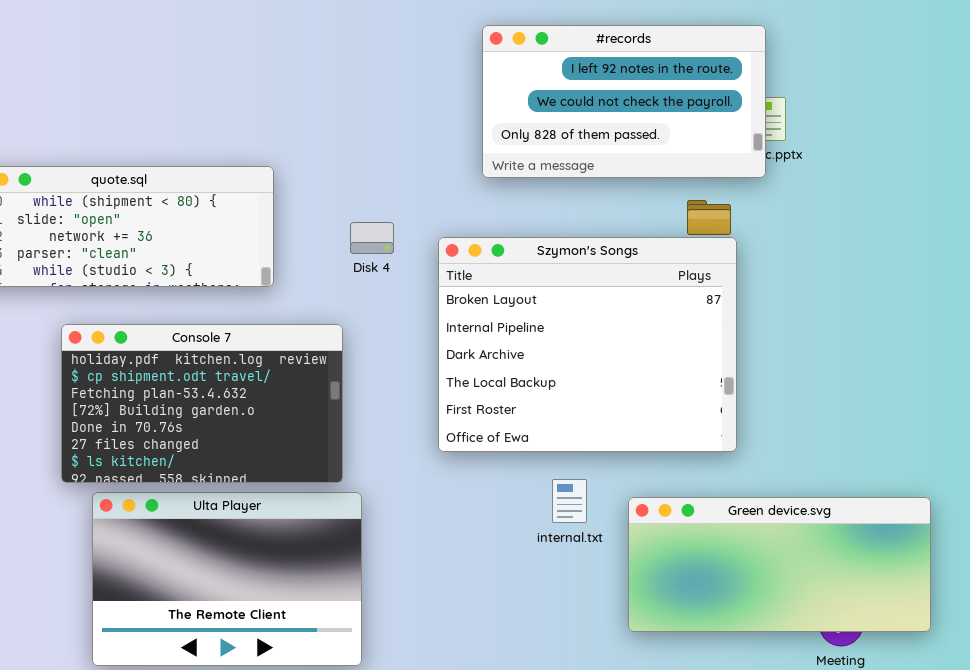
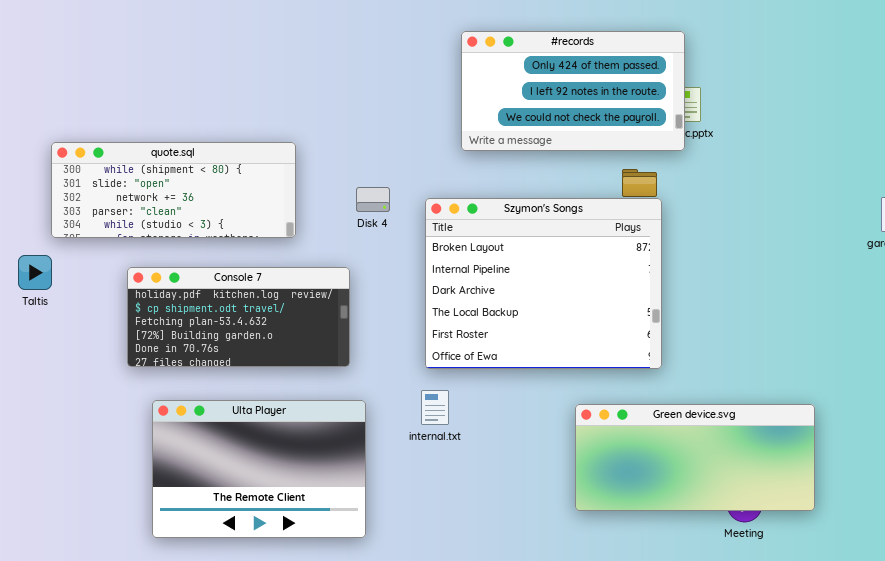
#records: [482,25,766,178] -> [461,31,685,151], scrolled up 1 row
Console 7: [61,324,343,483] -> [127,267,350,367], resized
internal.txt: [552,479,587,523] -> [421,390,449,425], moved

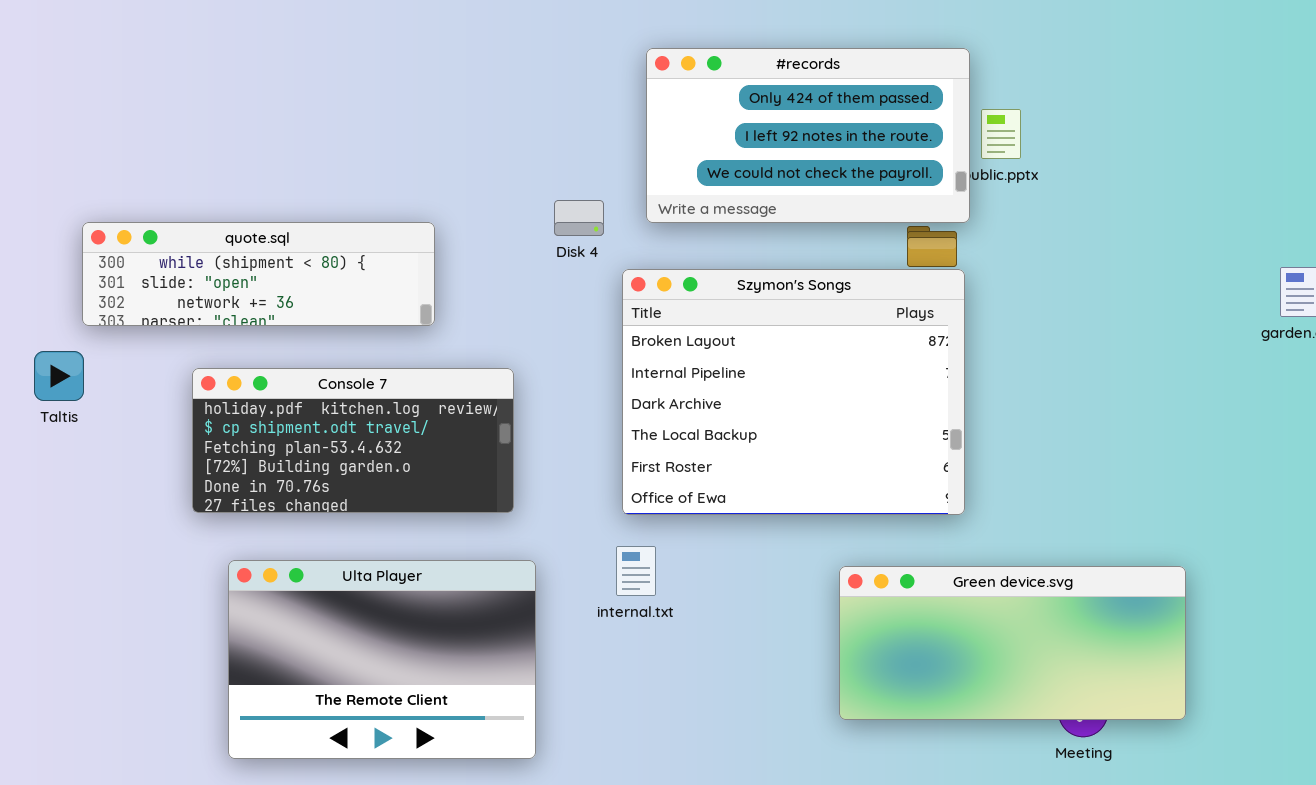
#records: [461,31,685,151] -> [646,48,970,223], moved
quote.sql: [51,142,296,238] -> [82,222,435,326], resized
Disk 4: [356,187,390,212] -> [554,200,604,236], moved

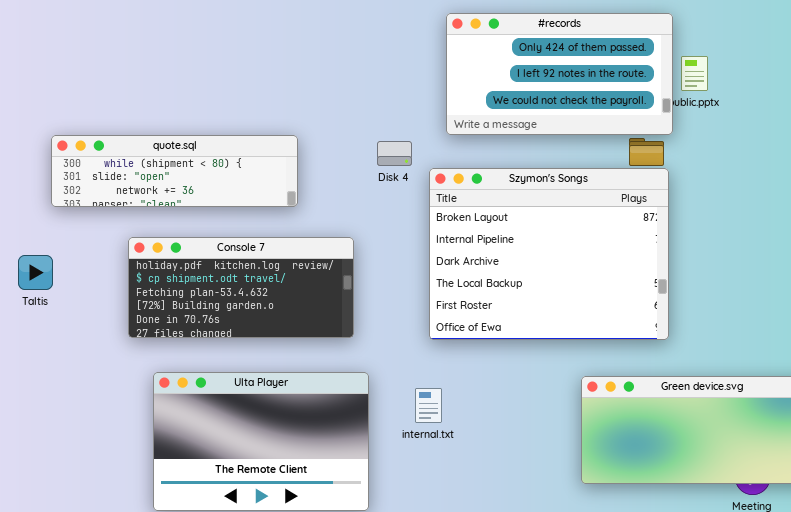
Disk 4: [554,200,604,236] -> [377,141,412,166], moved
Taltis: [34,351,84,401] -> [18,255,53,290], moved
internal.txt: [616,546,656,596] -> [415,388,442,423], moved

